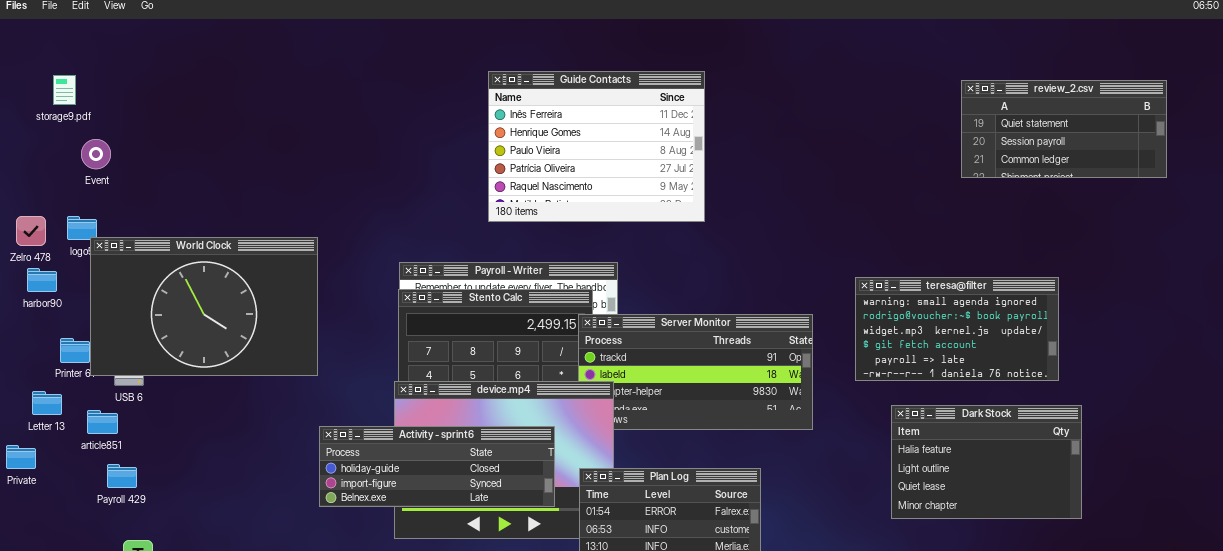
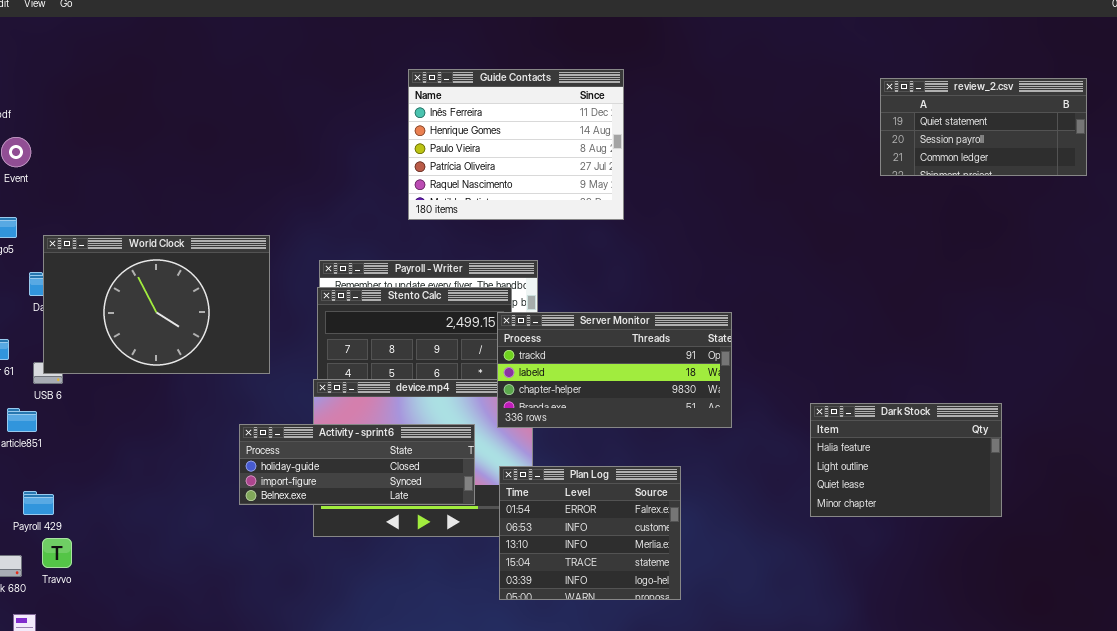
World Clock: [90,237,318,376] -> [43,235,270,374], moved
teresa@filter: [855,277,1059,381] -> none, closed
Server Monitor: [578,314,813,430] -> [497,312,732,428], raised
Payroll 429: [107,464,137,488] -> [23,491,54,515], moved

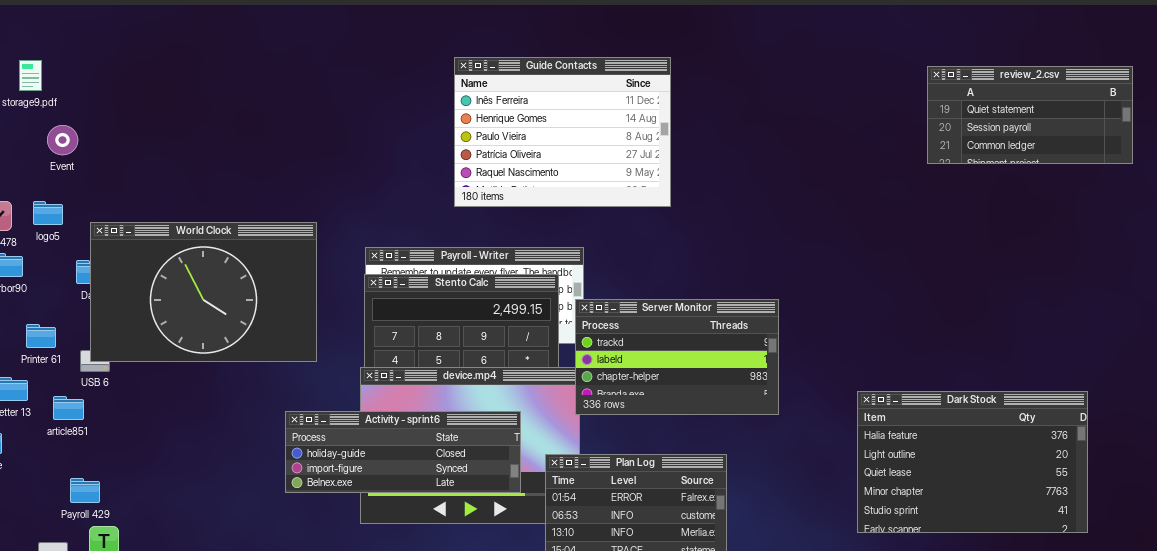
Server Monitor: [497,312,732,428] -> [575,299,779,415], resized
Dark Stock: [810,403,1002,517] -> [857,391,1088,533], resized

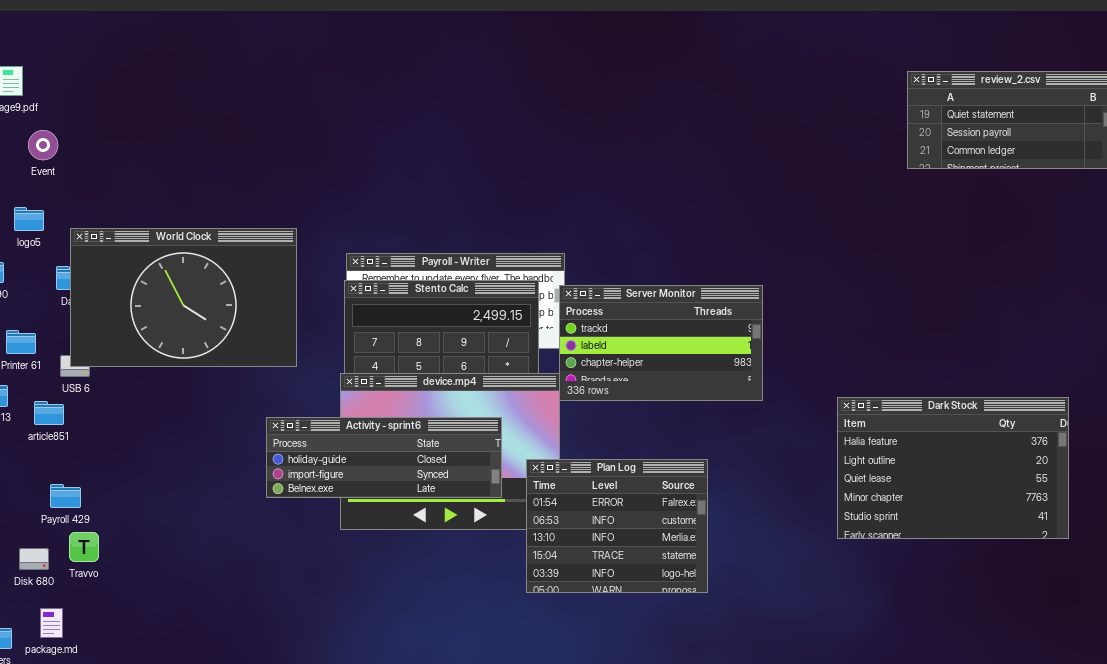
Guide Contacts: [454,57,671,207] -> none, closed
Server Monitor: [575,299,779,415] -> [559,285,763,401], moved

